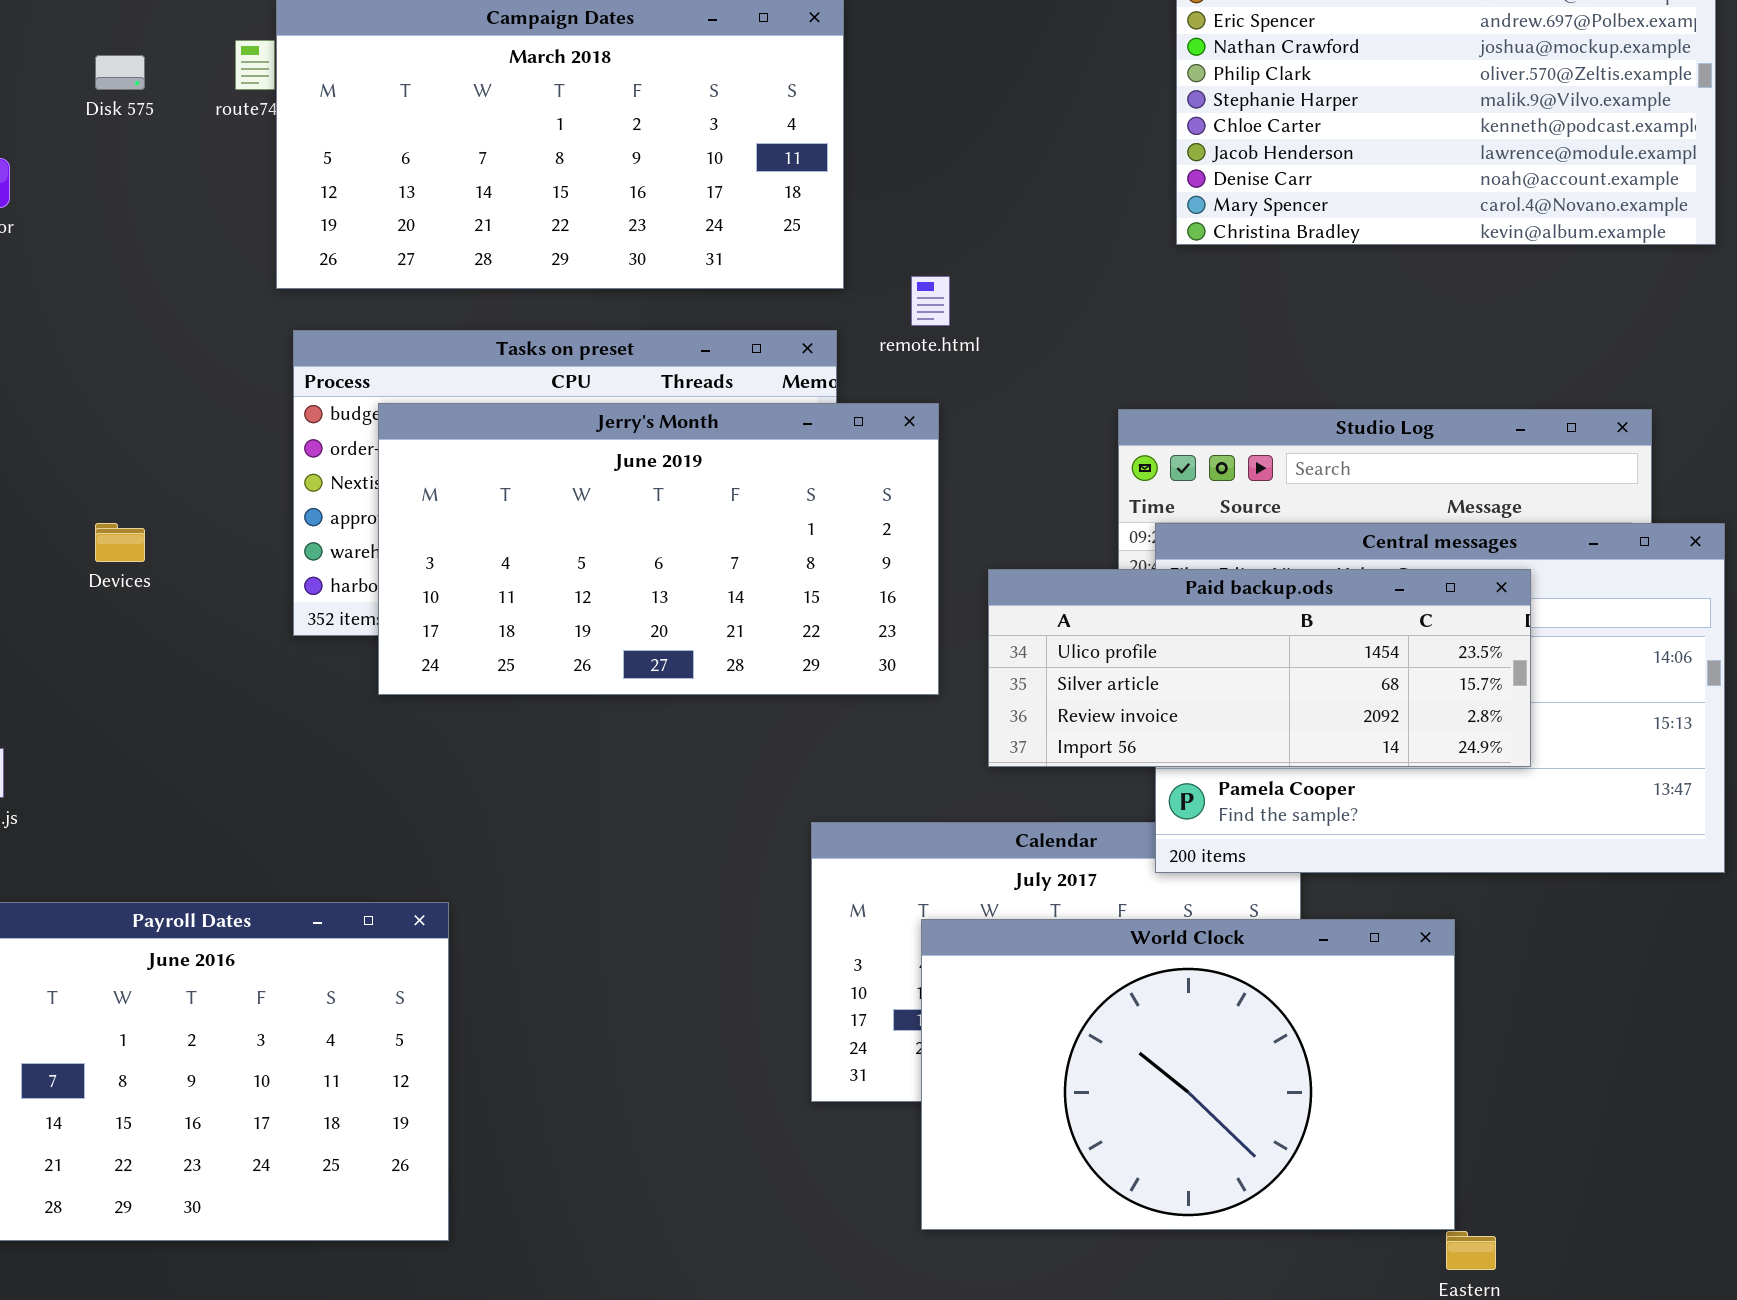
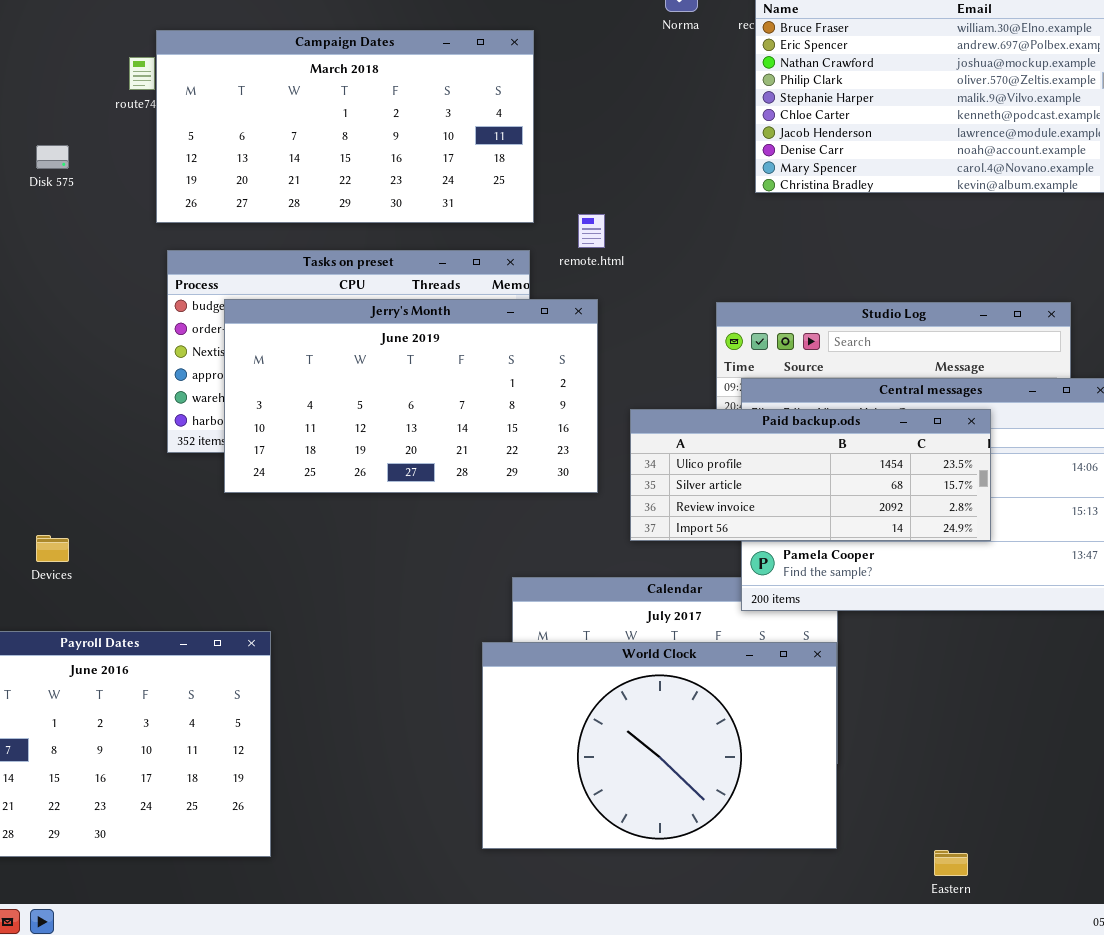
Disk 575: [95,55,145,90] -> [36,145,69,169], moved
Devices: [95,523,145,562] -> [36,535,69,562], moved
World Clock: [921,919,1455,1230] -> [482,642,837,849], moved

